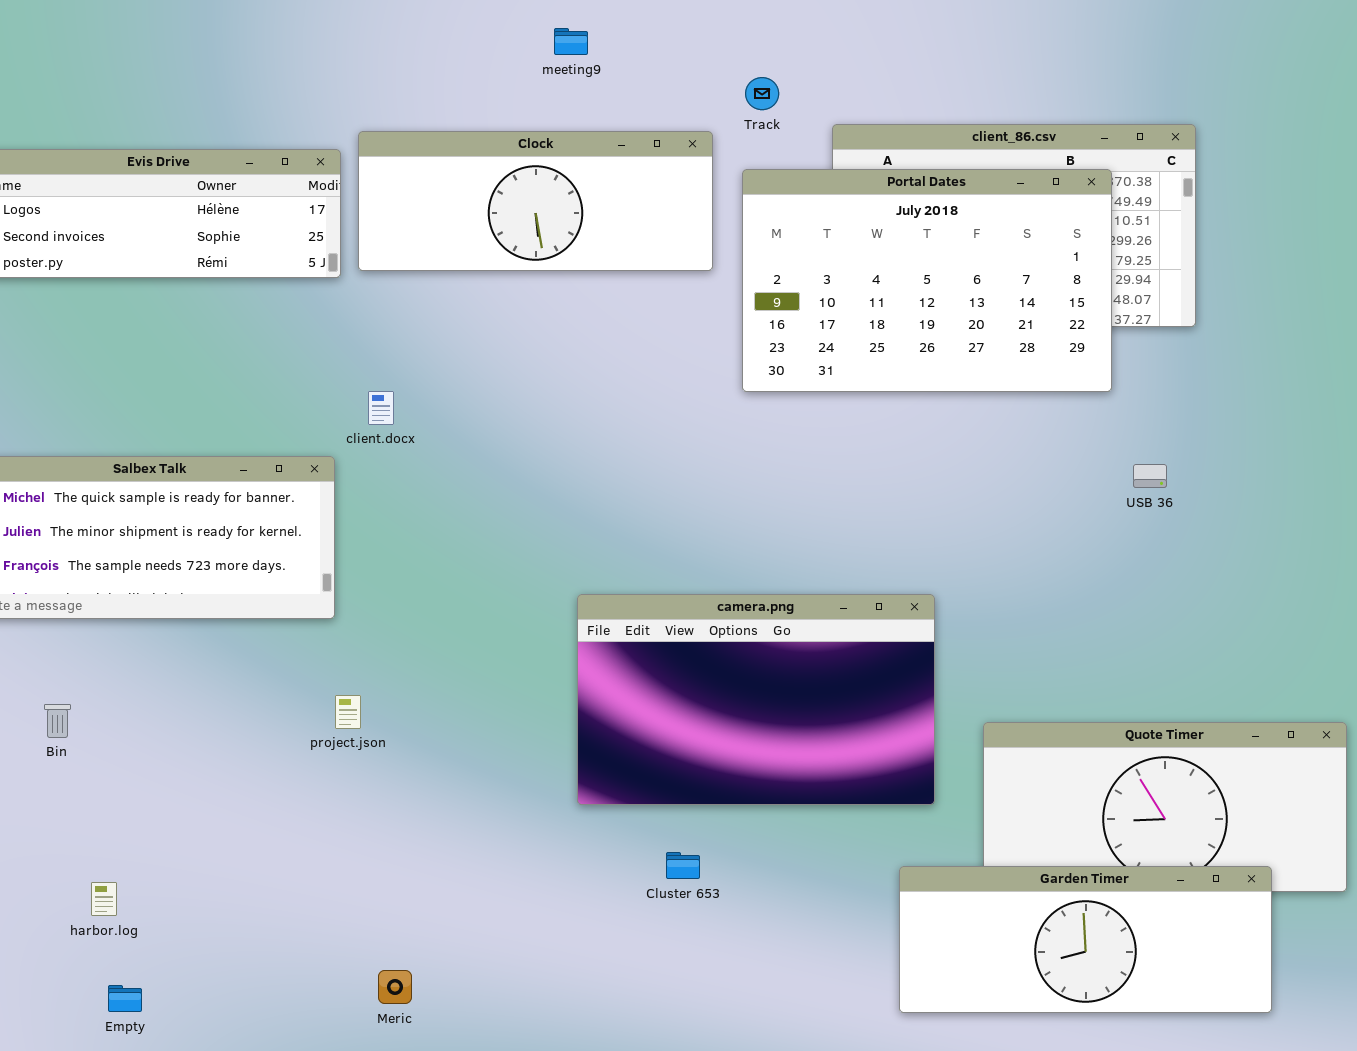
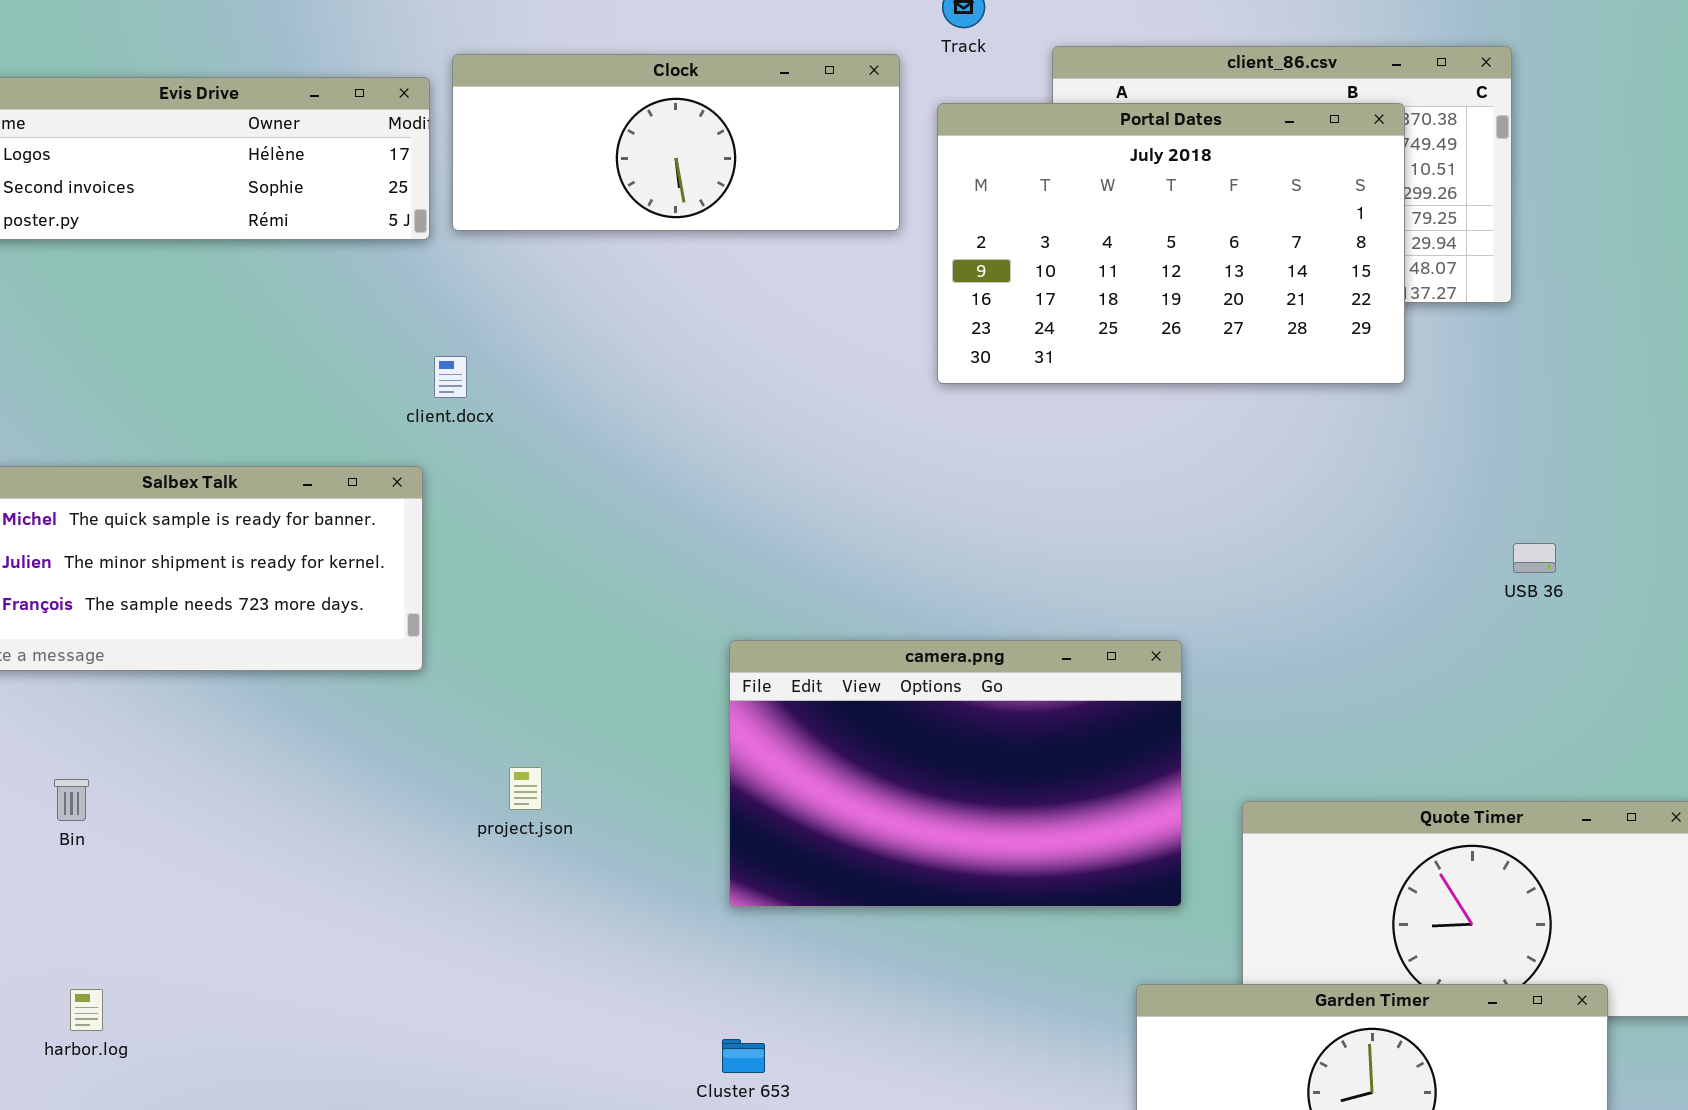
client.docx: [368,391,394,425] -> [434,356,467,398], moved
USB 36: [1133,464,1167,488] -> [1513,543,1556,573], moved
project.json: [335,695,361,729] -> [509,767,542,810], moved
Cluster 653: [666,852,700,879] -> [722,1039,765,1073], moved
harbor.log: [91,882,117,916] -> [70,989,103,1031], moved

